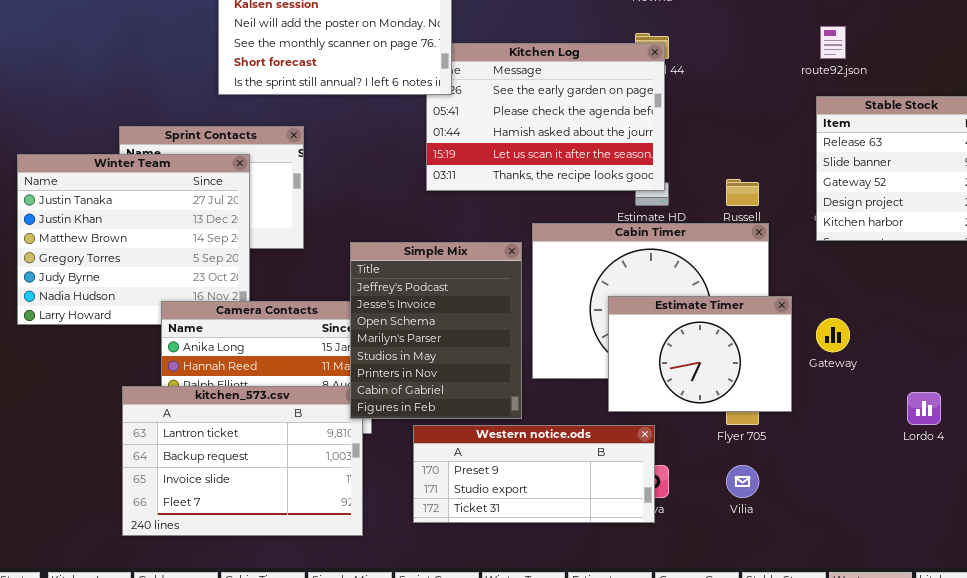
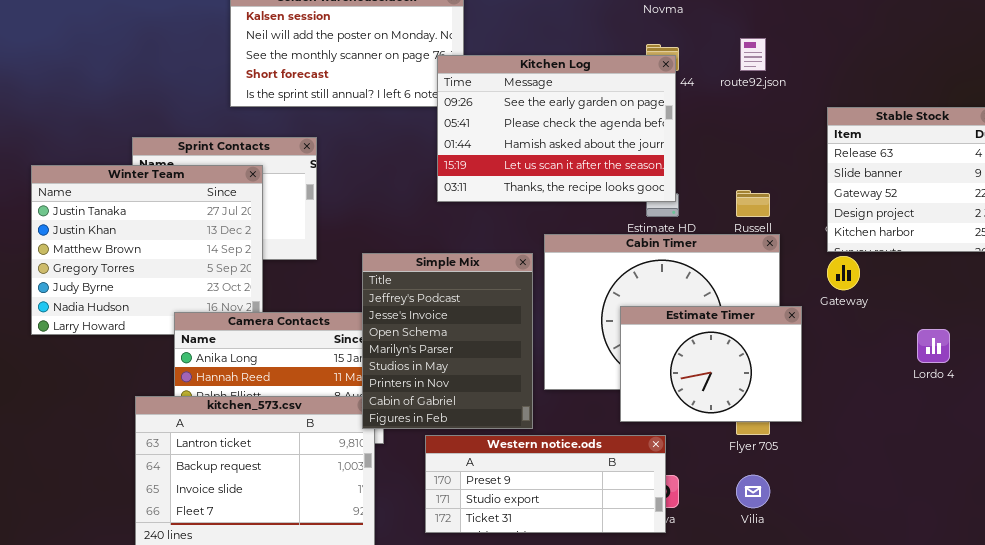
route92.json: [820,26,846,59] -> [740,38,766,71], moved
Kitchen Log: [426,43,665,191] -> [437,55,676,202], raised
Gateway: [816,318,850,352] -> [827,256,860,290], moved
Lordo 4: [907,392,941,425] -> [917,329,950,363], moved

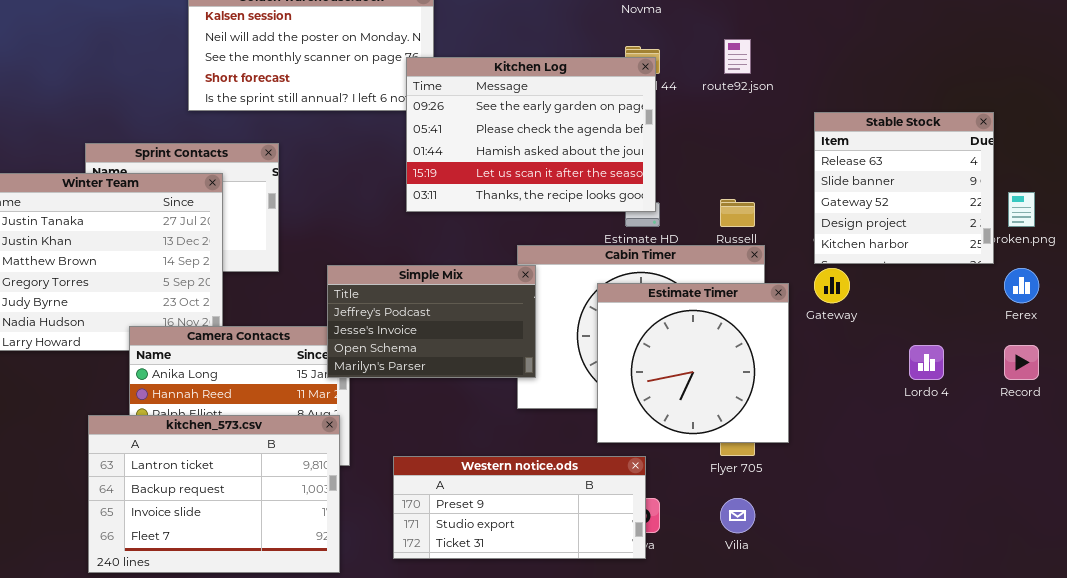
Simple Mix: [362,253,533,429] -> [327,265,536,378], resized
Estimate Timer: [620,306,802,422] -> [597,283,789,443], resized

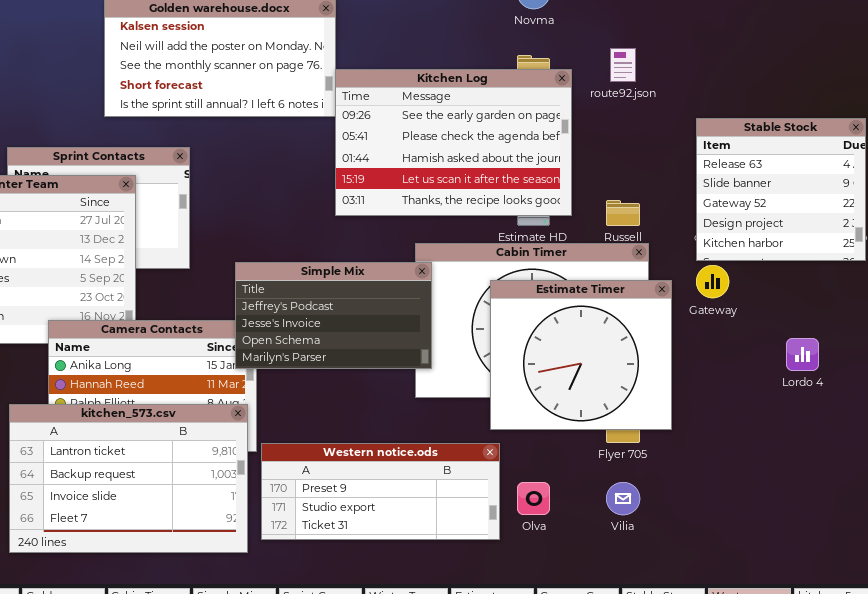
Kitchen Log: [406,57,656,212] -> [335,69,572,216], moved
Western notice.ods: [393,456,646,559] -> [261,443,500,540], moved

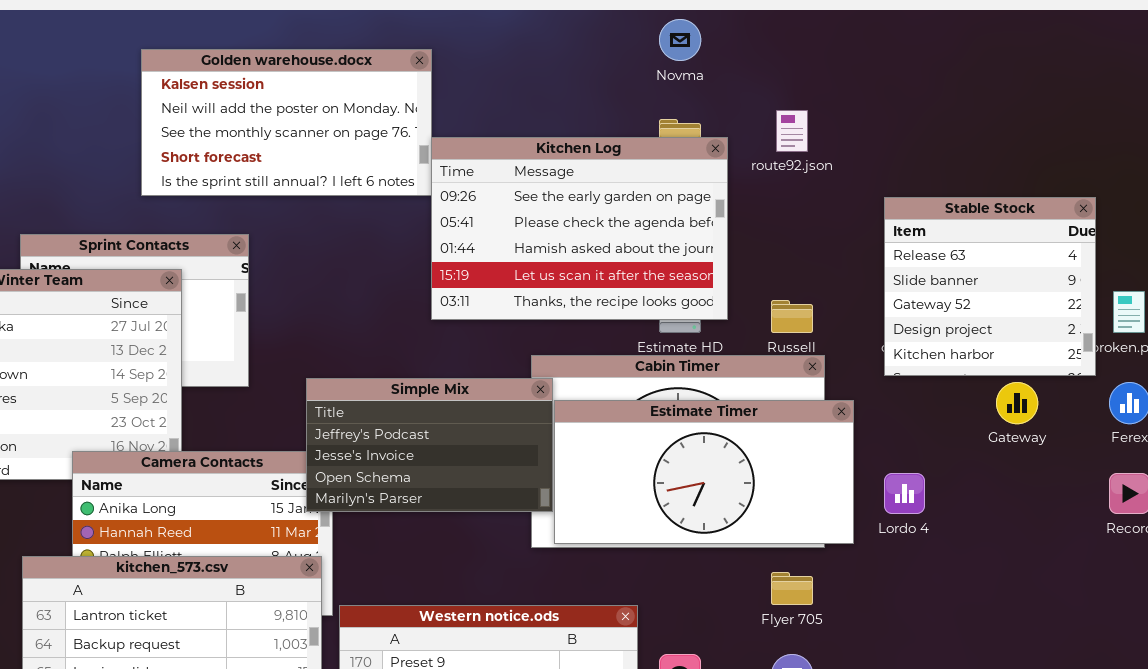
Gateway: [696,265,729,298] -> [996,382,1038,424], moved
Estimate Timer: [490,280,672,430] -> [554,400,854,544], resized
Lordo 4: [786,338,819,371] -> [884,473,925,514], moved

